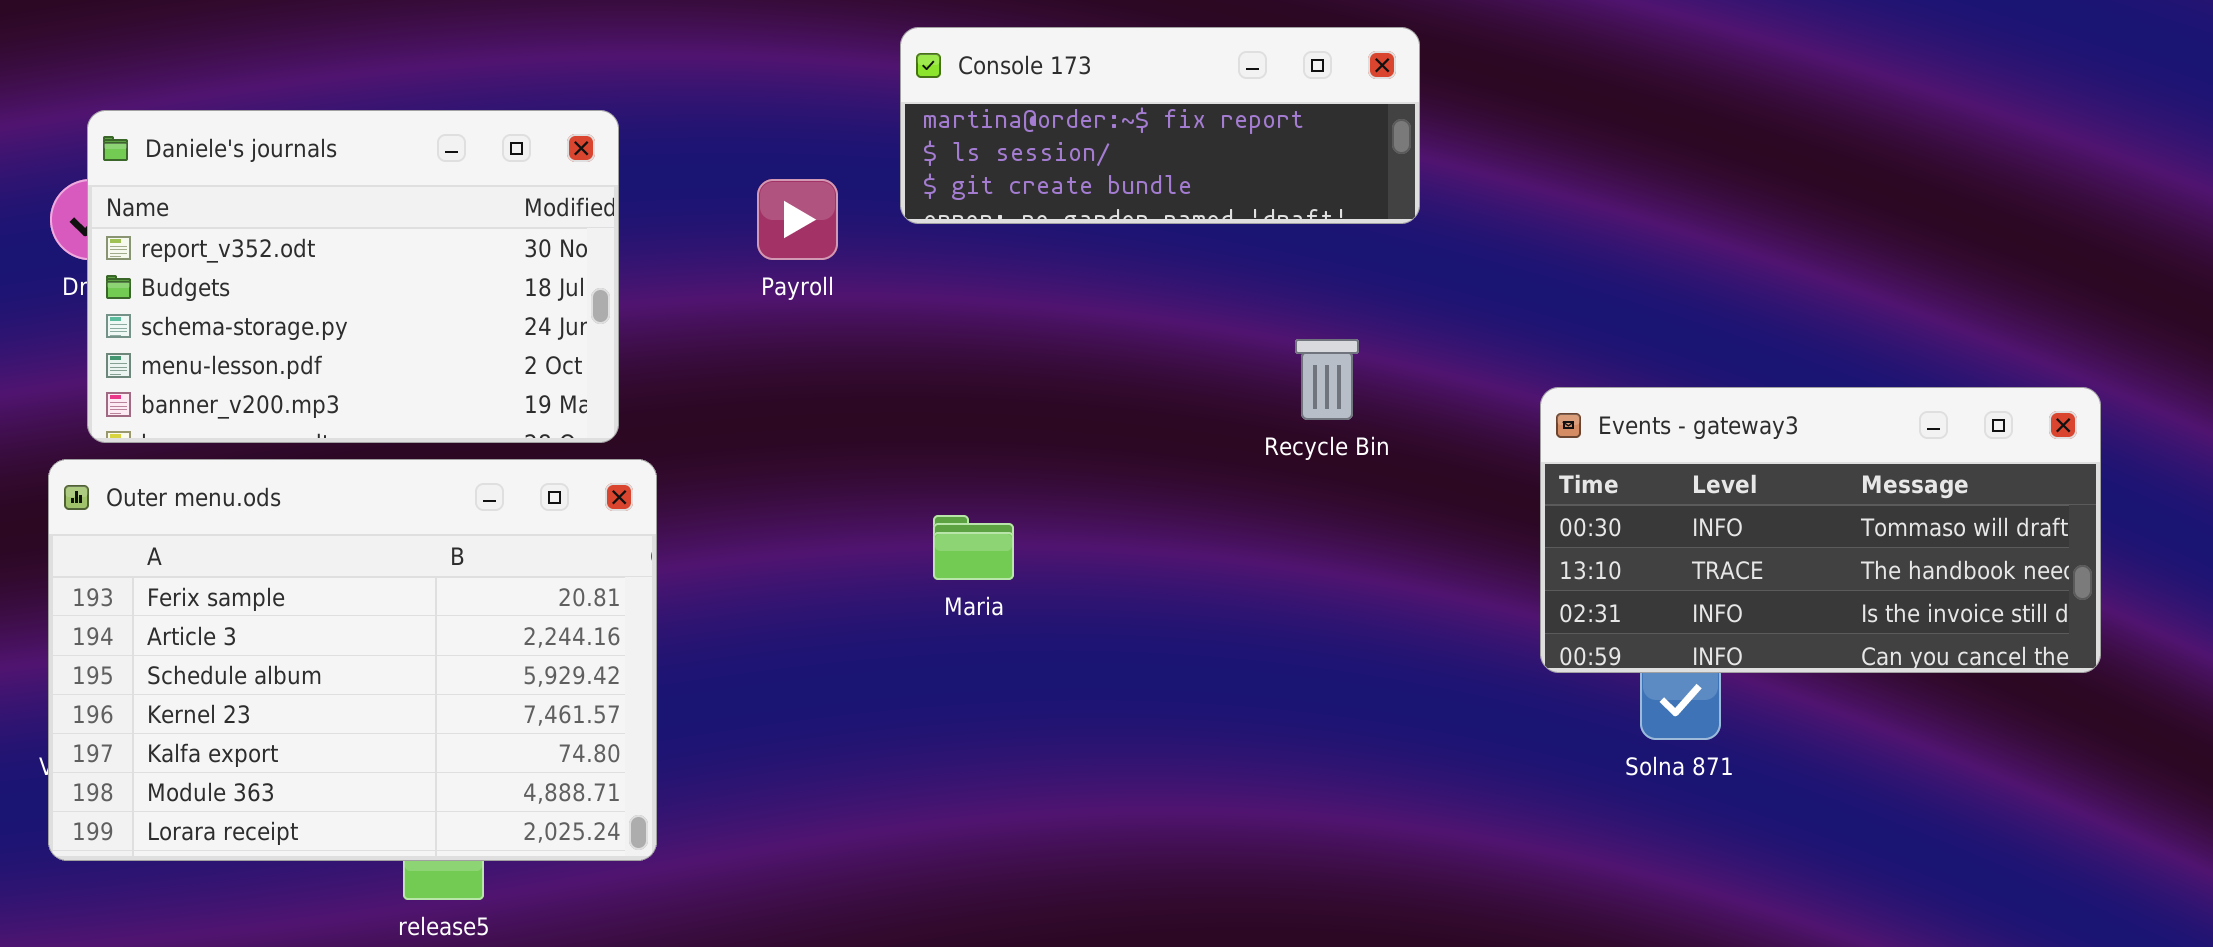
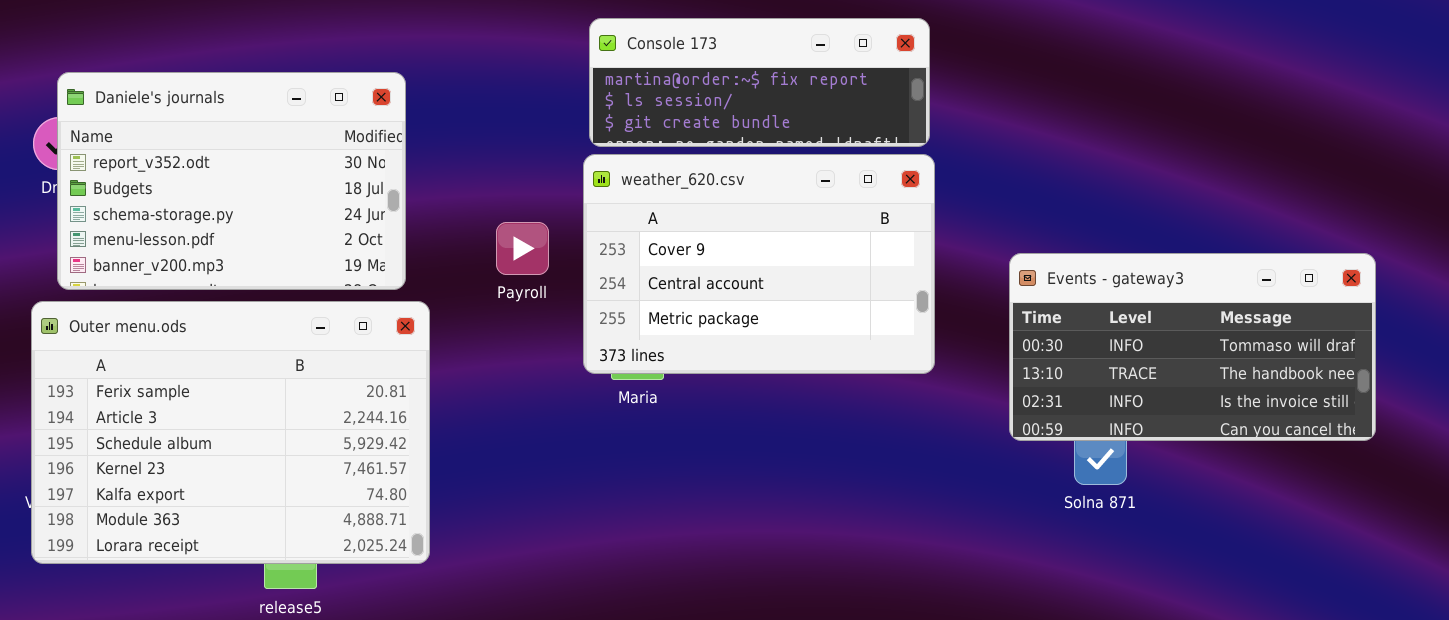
Payroll: [757,179,838,260] -> [496,222,549,275], moved
weather_620.csv: none -> [583,154,935,374], opened

